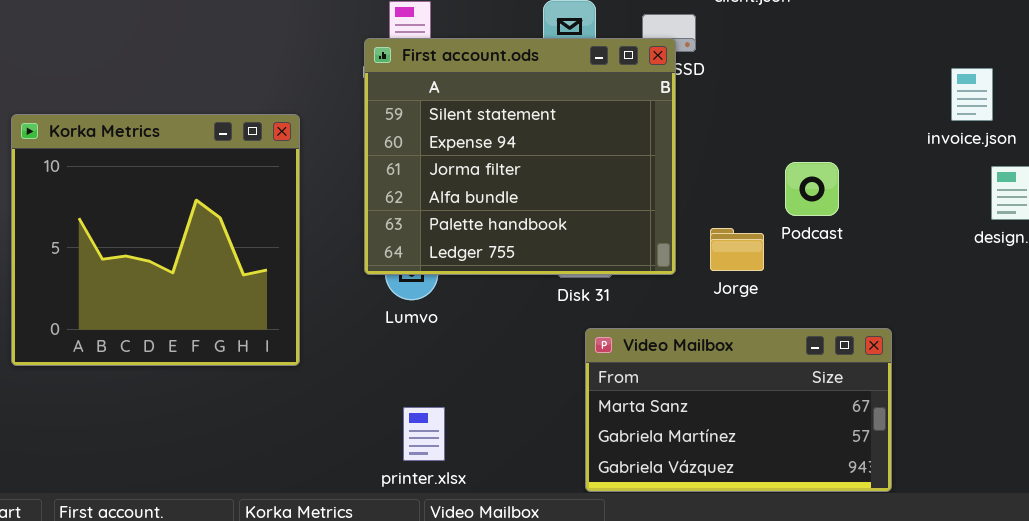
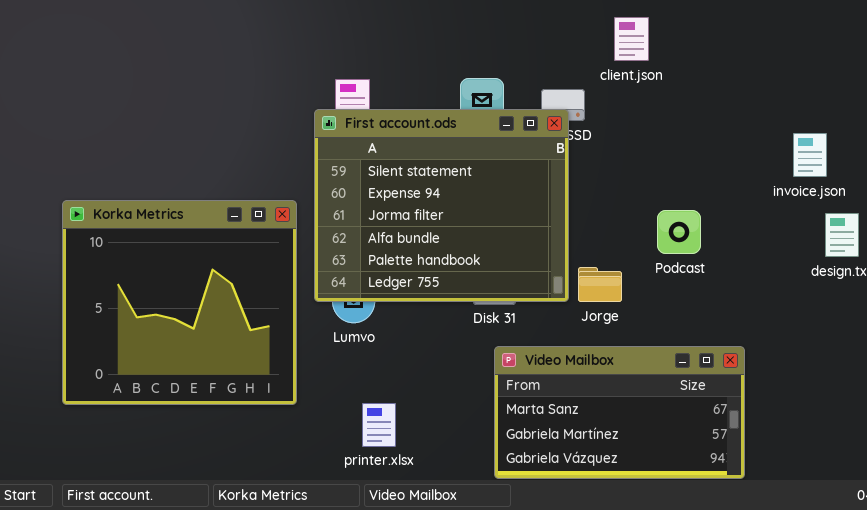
Korka Metrics: [11,114,300,366] -> [62,200,297,405], moved
Jorge: [710,228,764,271] -> [578,267,622,302], moved
printer.xlsx: [403,407,445,461] -> [362,403,396,447], moved

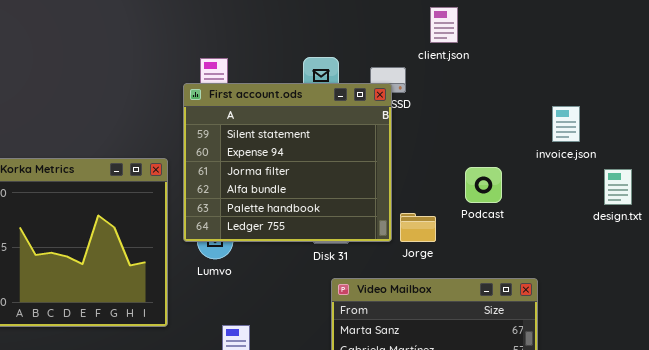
invoice.json: [793,133,827,177] -> [552,106,580,142], moved

